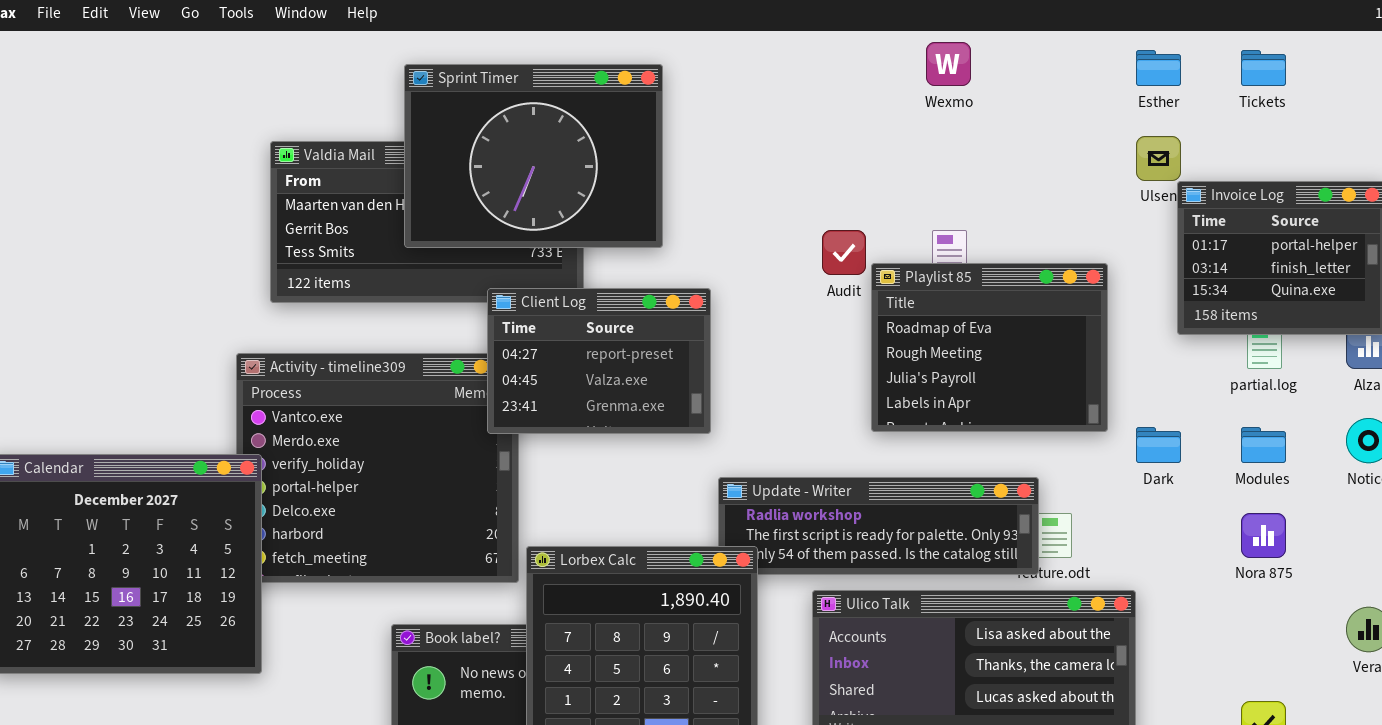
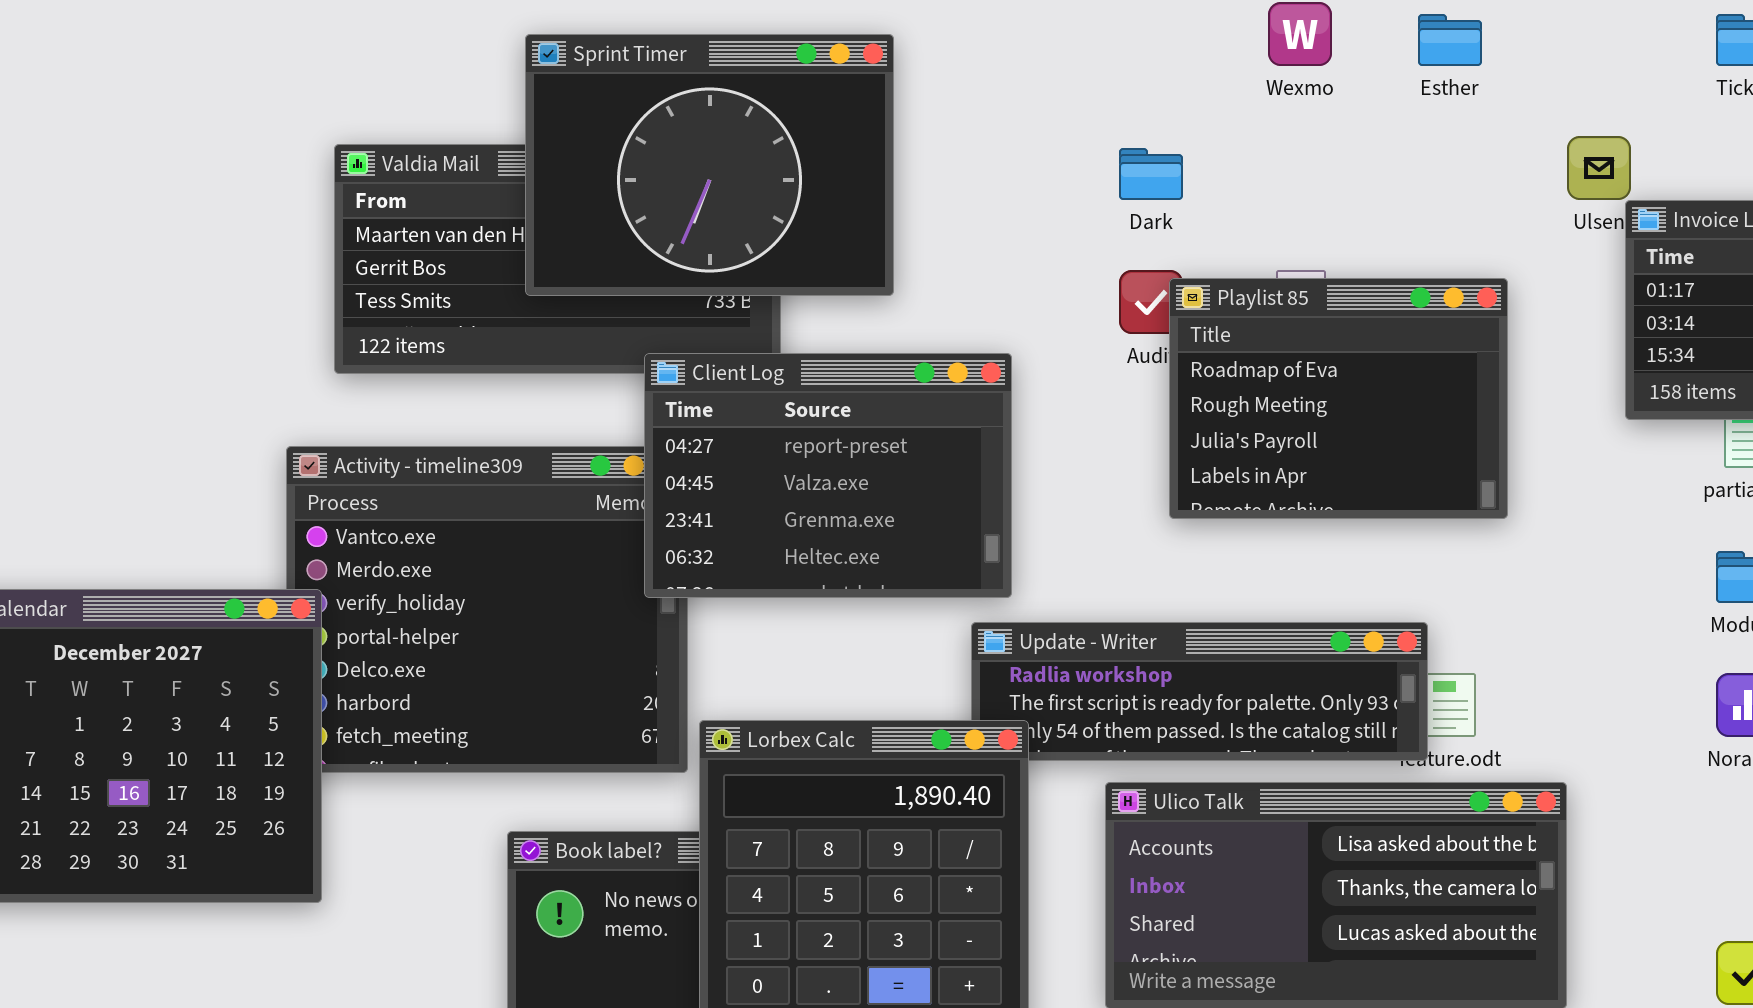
Esther: [1136,50,1181,86] -> [1418,14,1482,66], moved
Playlist 85: [871,263,1108,432] -> [1169,278,1508,519], moved
Client Log: [487,288,711,434] -> [644,353,1012,598], resized
Dark: [1136,427,1181,463] -> [1119,148,1183,200], moved

